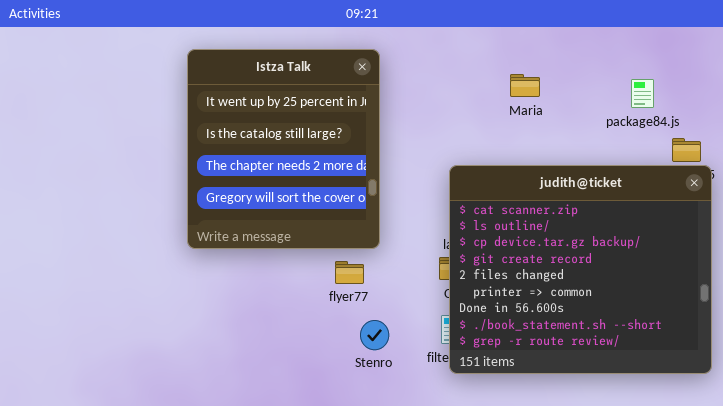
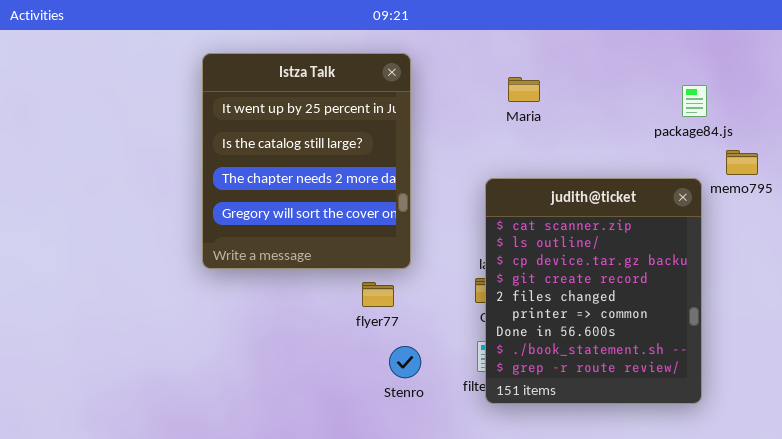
Maria: [510,74,540,97] -> [508,77,540,102], moved
judith@ticket: [449,165,712,374] -> [485,178,702,404], resized

